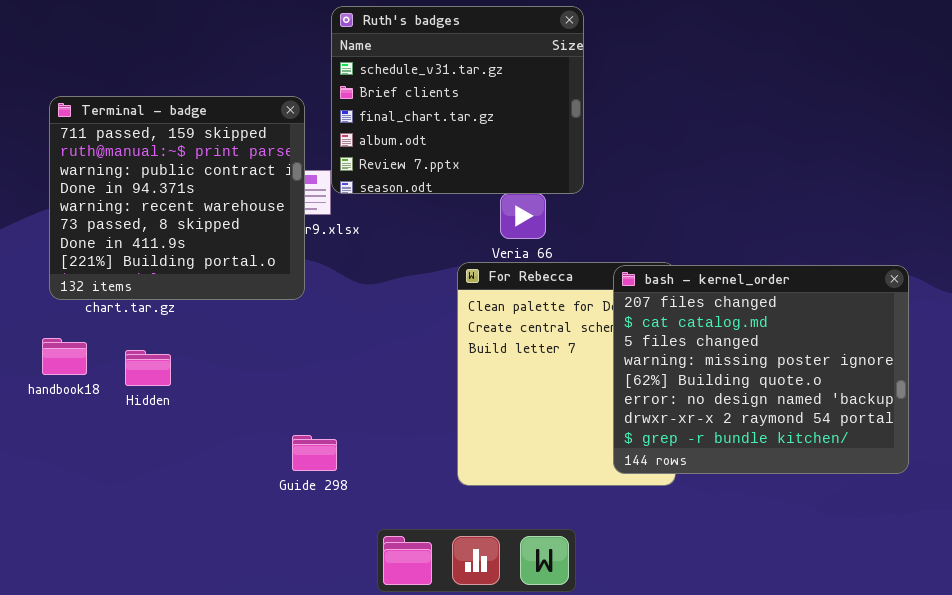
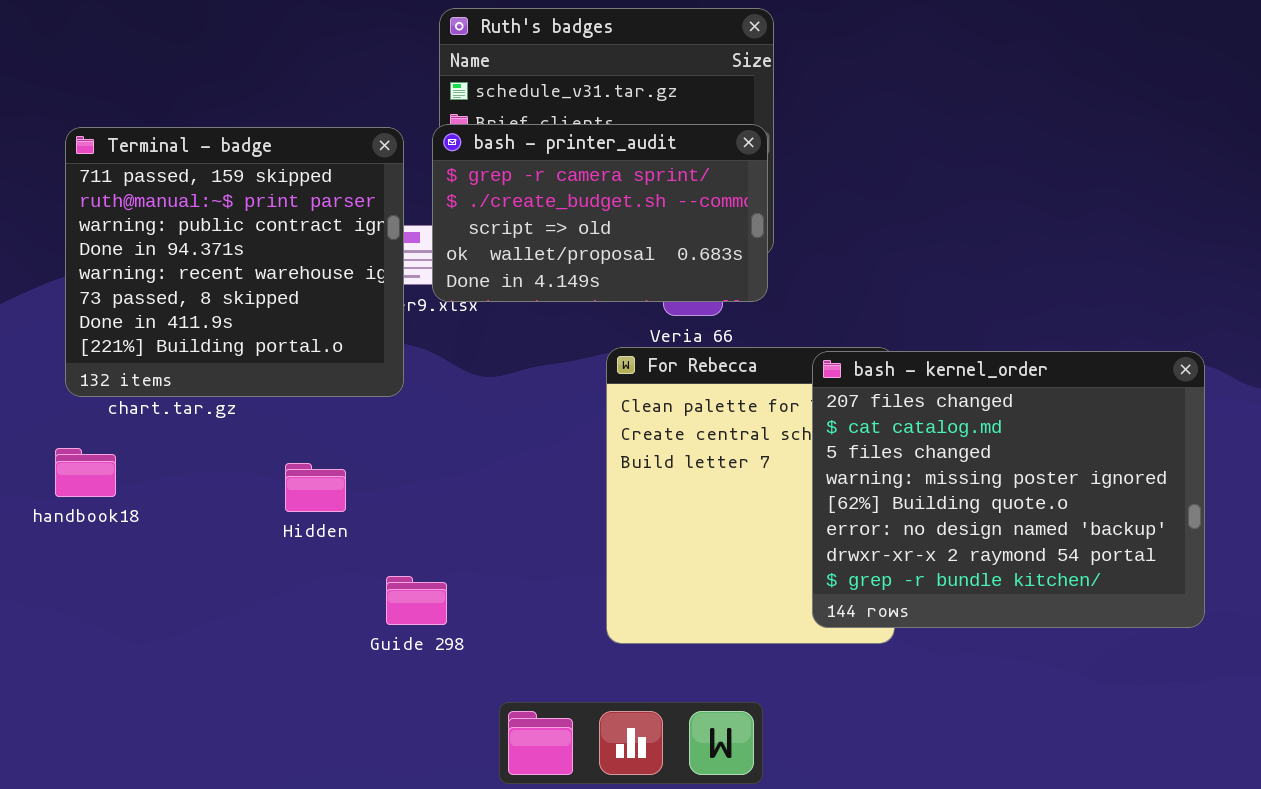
bash - printer_audit: none -> [432,124,768,302], opened
Hidden: [125,350,171,386] -> [285,463,346,512], moved

